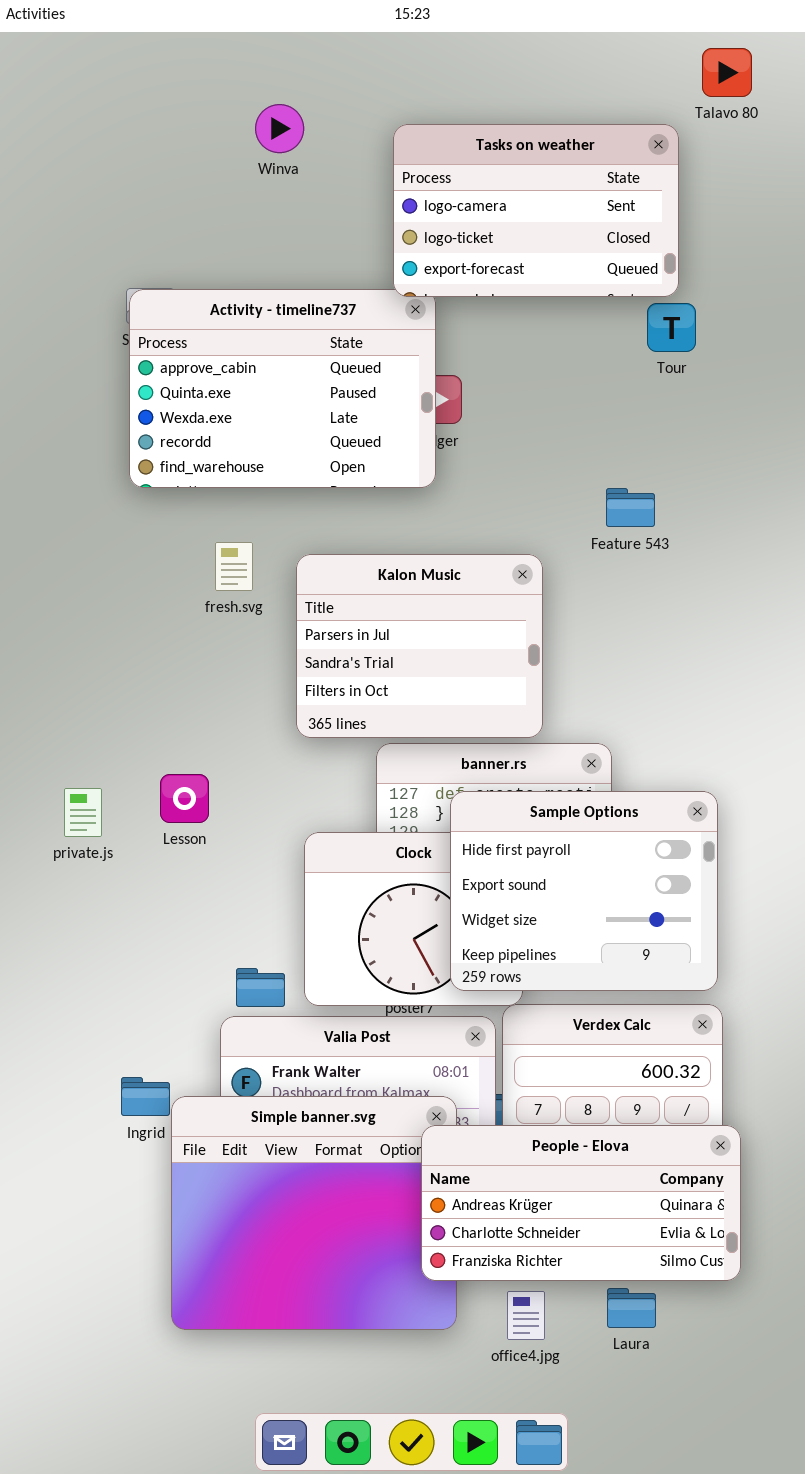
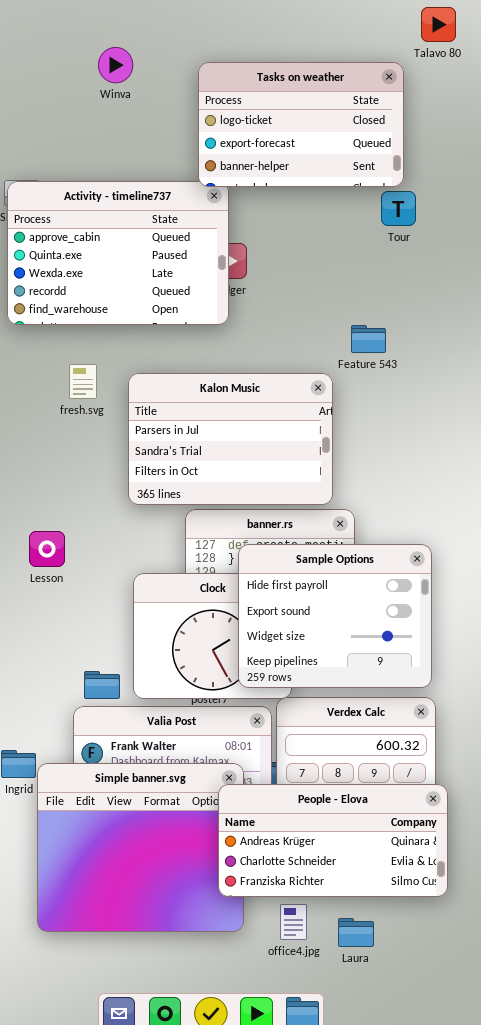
Tasks on weather: [393,124,679,297] -> [198,62,404,187], scrolled down 1 row
Kalon Music: [296,554,543,738] -> [128,373,333,505], resized
Laura: [607,1288,656,1328] -> [338,918,374,947], moved

